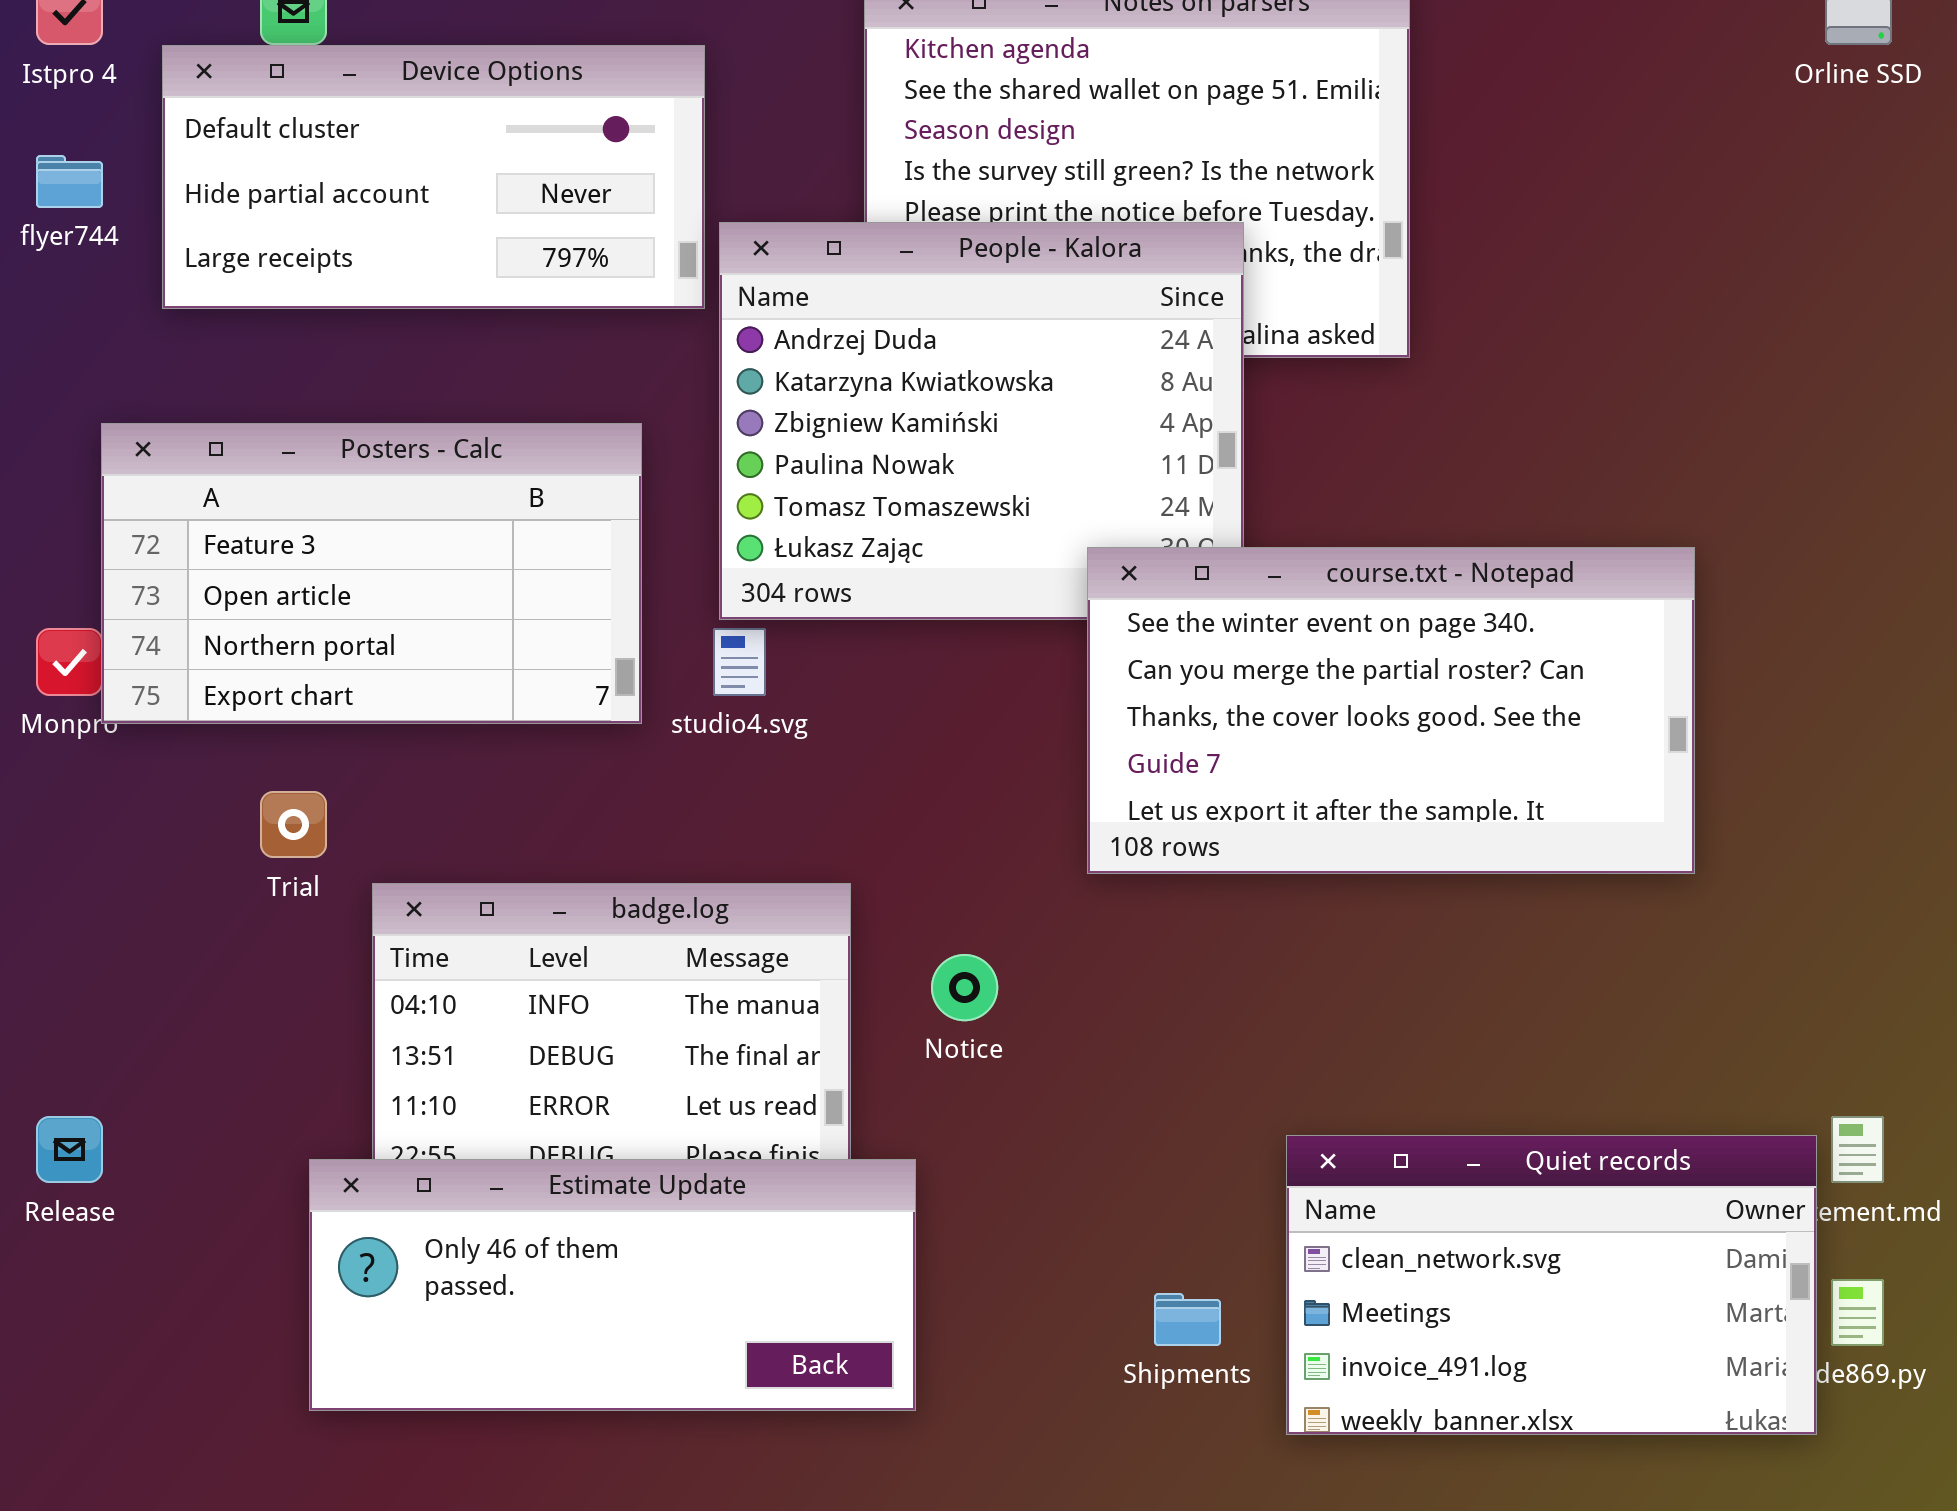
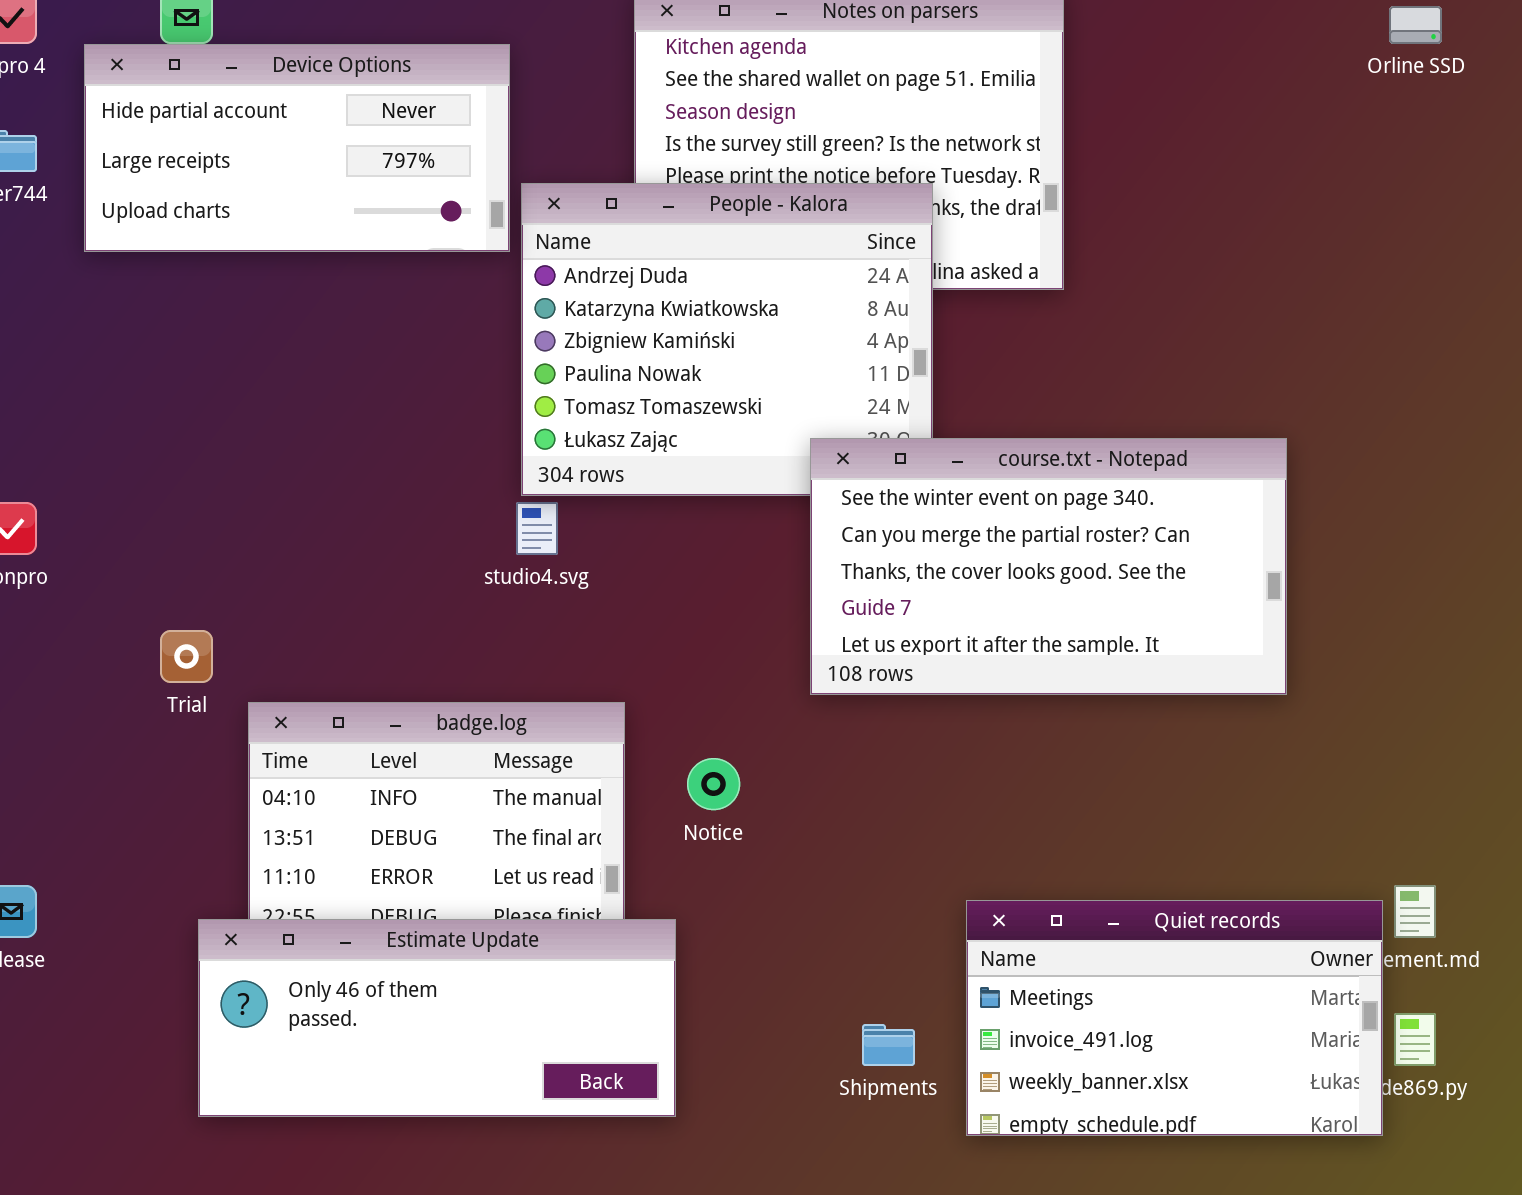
Device Options: [162,45,705,309] -> [84,44,510,252], scrolled down 1 row
Posters - Calc: [101,423,642,724] -> none, closed
Quiet records: [1286,1135,1817,1435] -> [966,900,1383,1136], scrolled down 1 row

